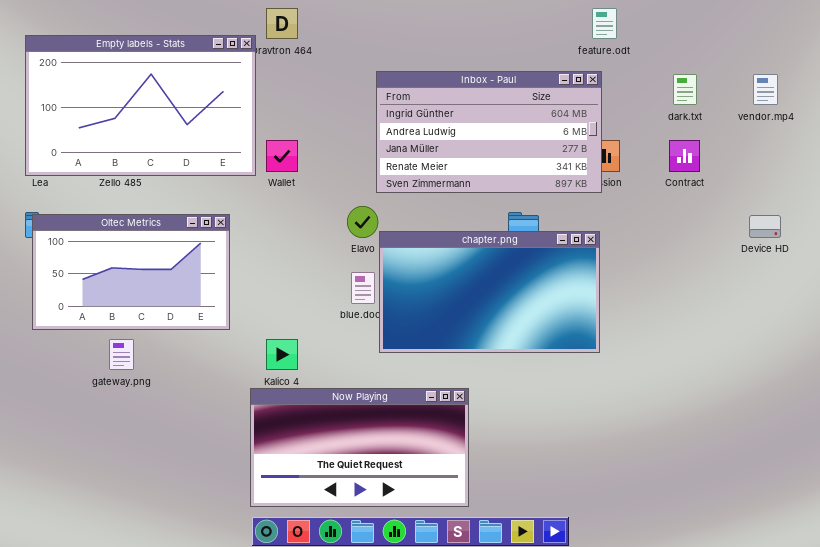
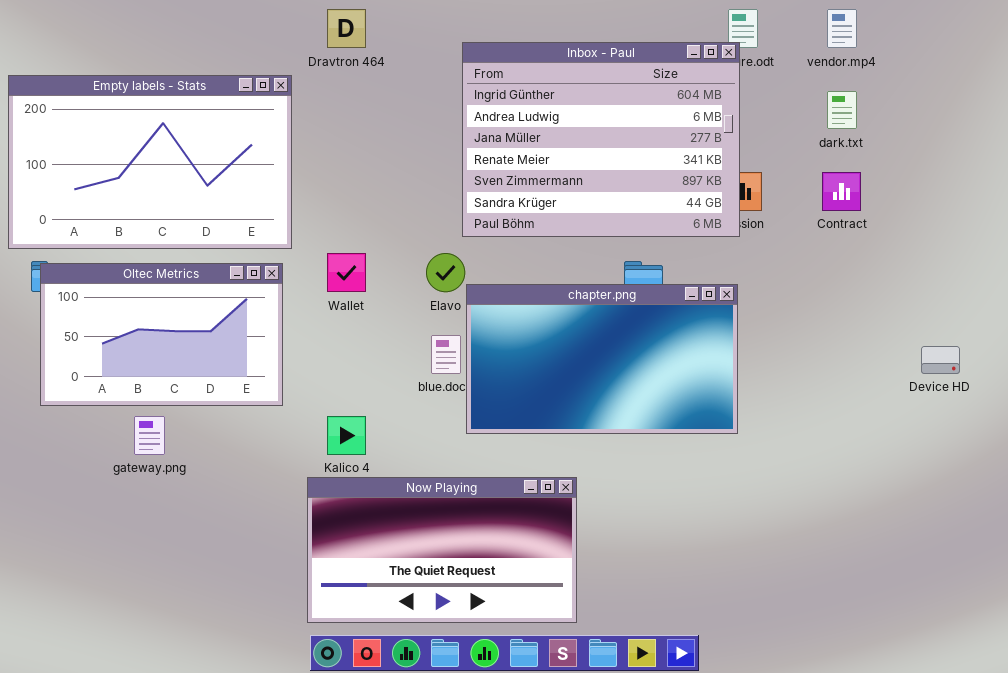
Empty labels - Stats: [25,35,256,176] -> [8,75,292,249], moved
Inbox - Paul: [376,71,602,193] -> [462,42,740,237], resized
vendor.mp4: [753,74,778,105] -> [827,9,857,48], moved
Wallet: [266,140,298,172] -> [327,253,366,292], moved
Device HD: [749,215,781,238] -> [921,346,960,374], moved

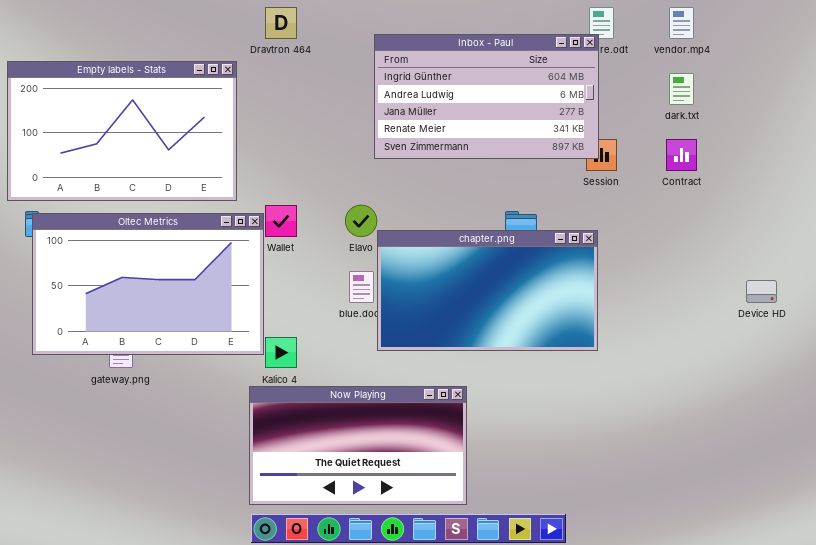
Inbox - Paul: [462,42,740,237] -> [374,34,599,159], resized
Oltec Metrics: [40,263,283,406] -> [32,213,264,355], resized

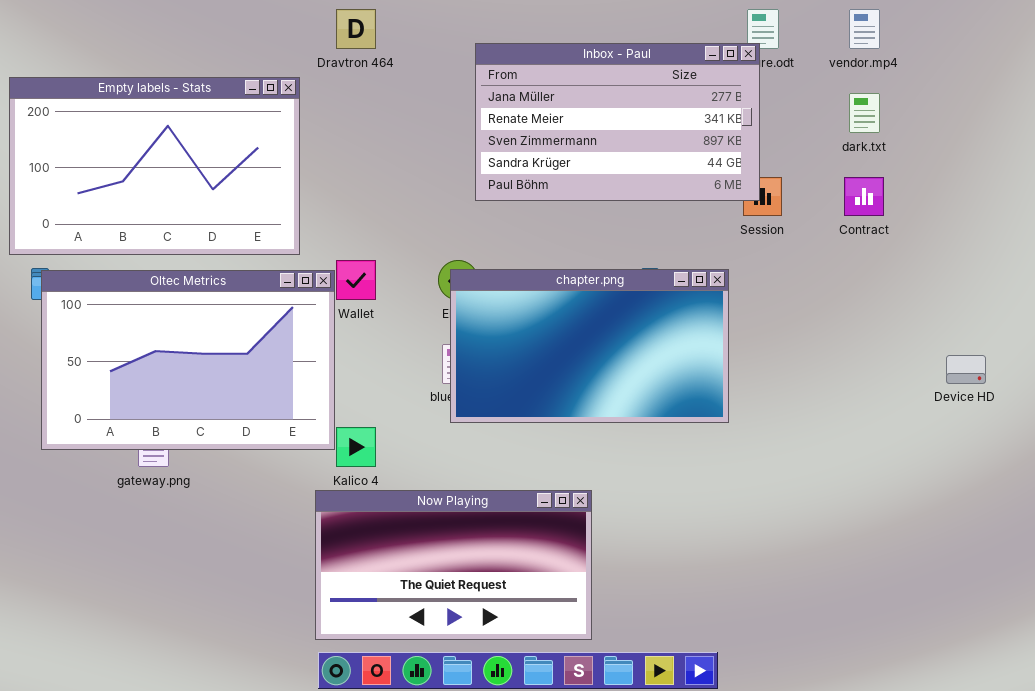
Inbox - Paul: [374,34,599,159] -> [475,43,760,201], scrolled down 2 rows
chapter.png: [377,230,598,351] -> [450,269,729,423], moved

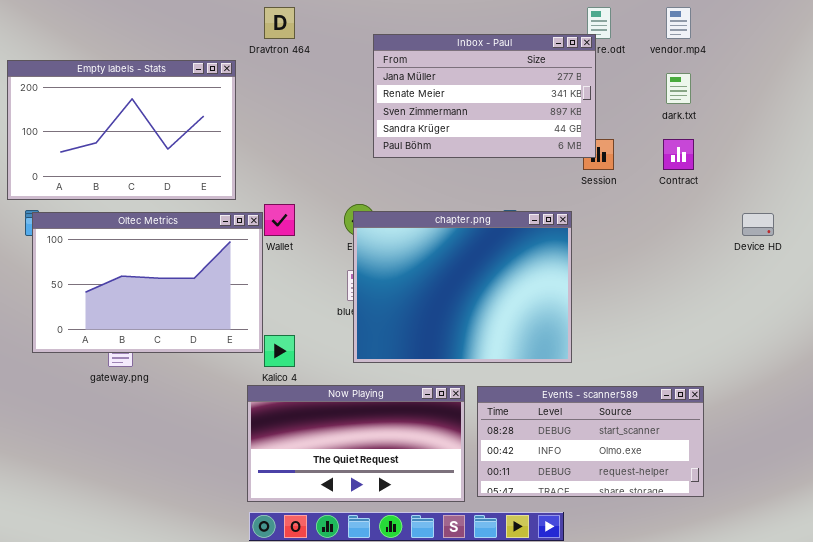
chapter.png: [450,269,729,423] -> [353,211,572,363], resized
Device HD: [946,355,986,384] -> [742,213,774,236], moved
Events - scanner589: none -> [477,386,704,497], opened

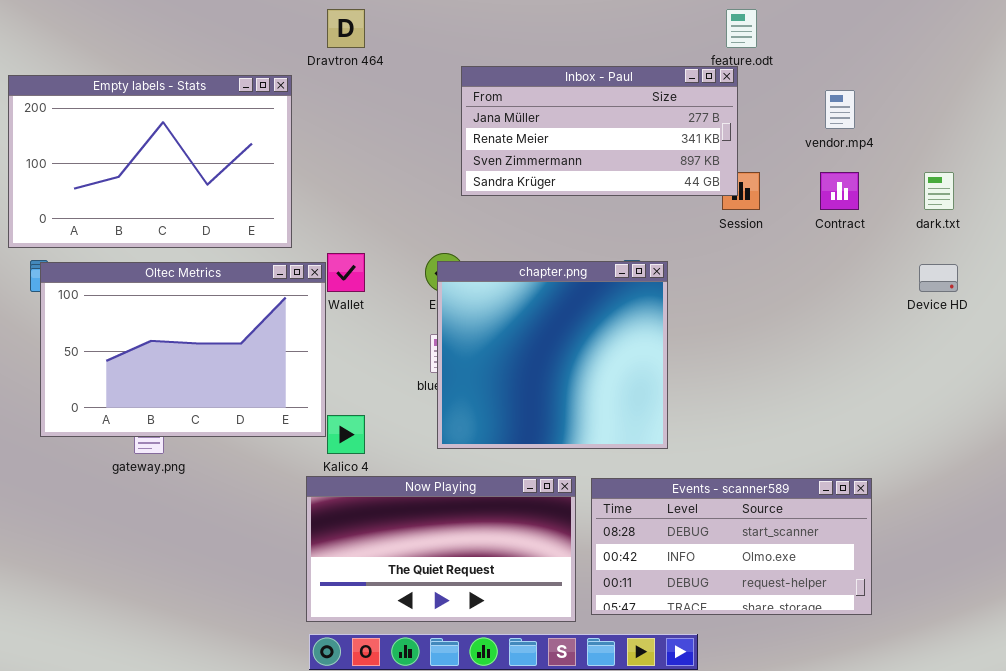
vendor.mp4: [666,7,691,39] -> [825,90,855,129], moved
Inbox - Paul: [373,34,596,158] -> [461,66,738,196], resized
dark.txt: [666,73,691,104] -> [924,172,954,210], moved
chapter.png: [353,211,572,363] -> [437,261,668,449], resized

